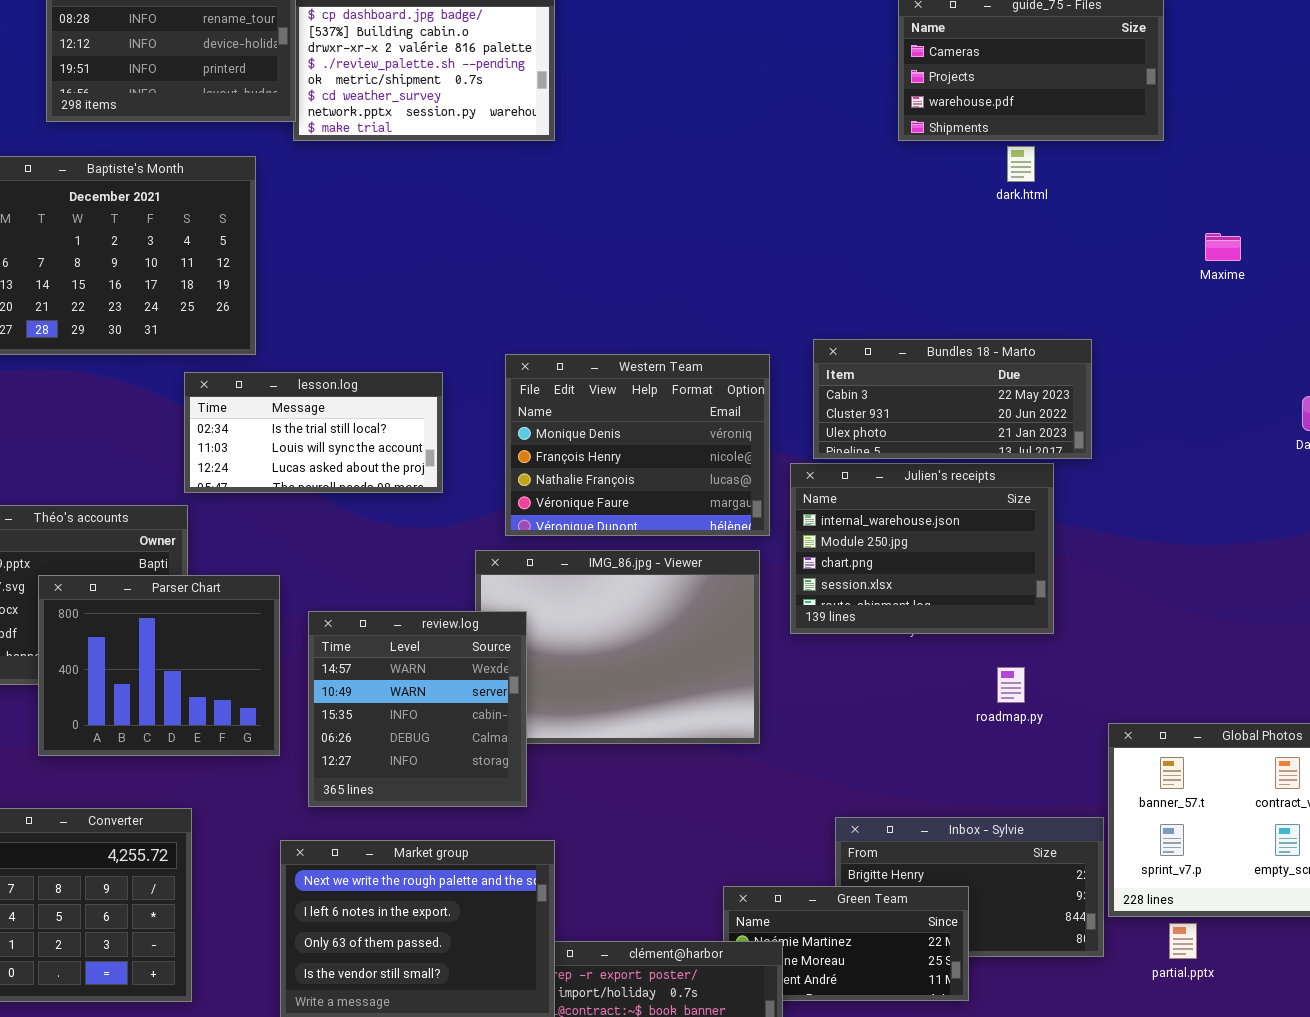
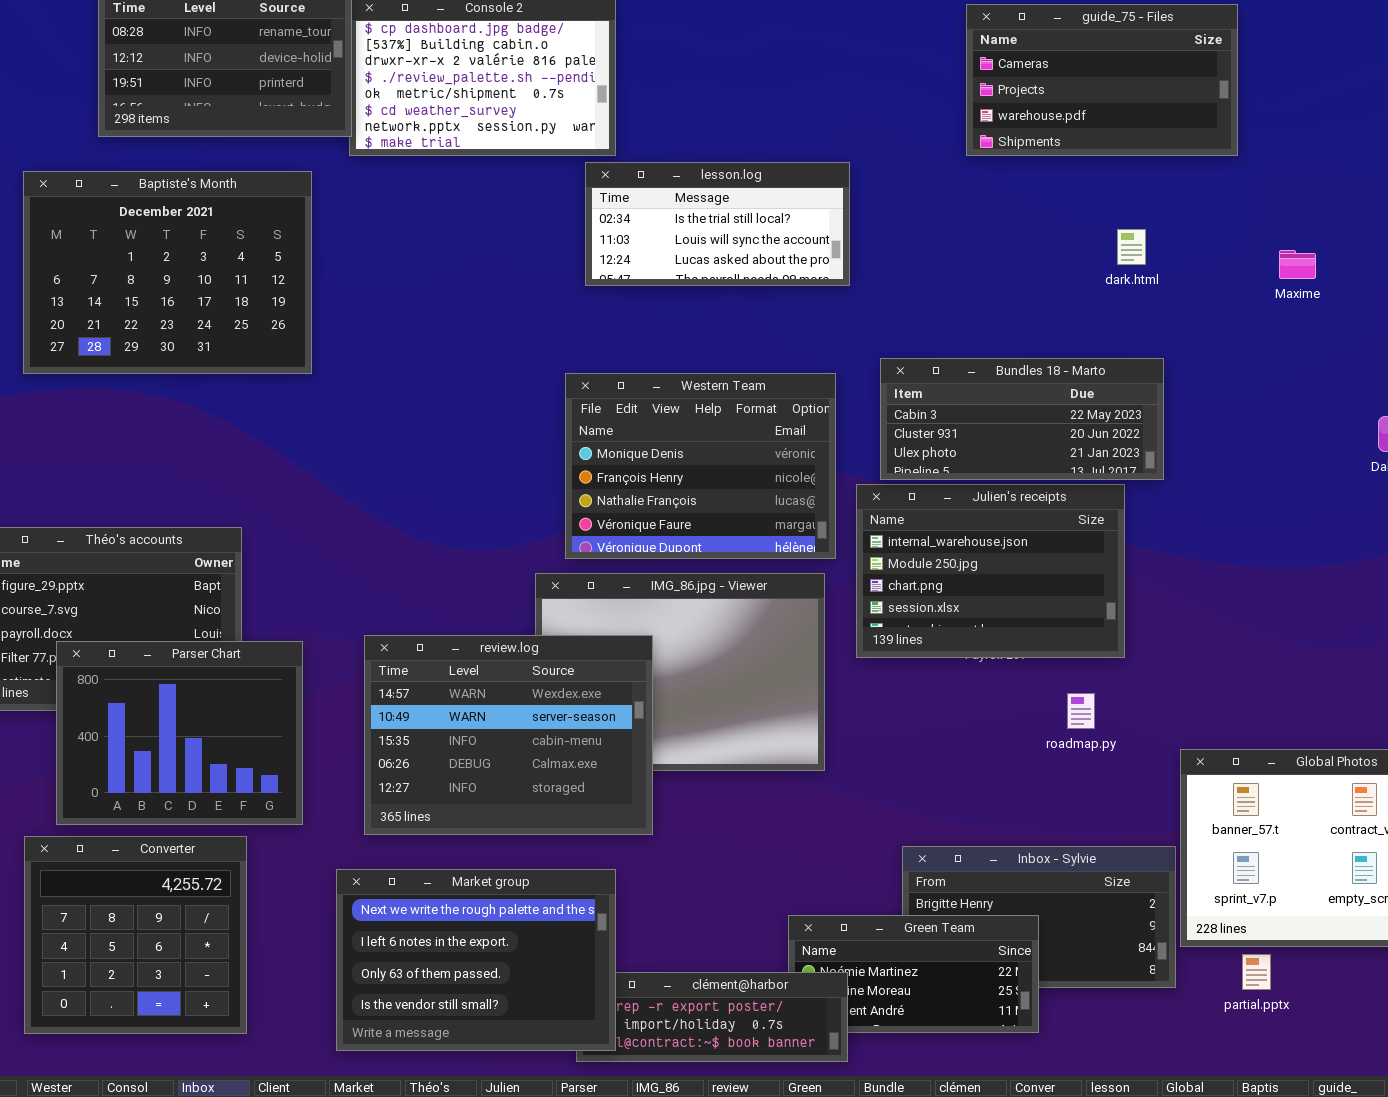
dark.html: [1007,146,1035,182] -> [1117,229,1146,265], moved
lesson.log: [184,372,443,493] -> [585,162,850,286], moved
Parser Chart: [38,575,280,756] -> [56,641,303,825], moved
review.log: [308,611,527,807] -> [364,635,653,835], resized

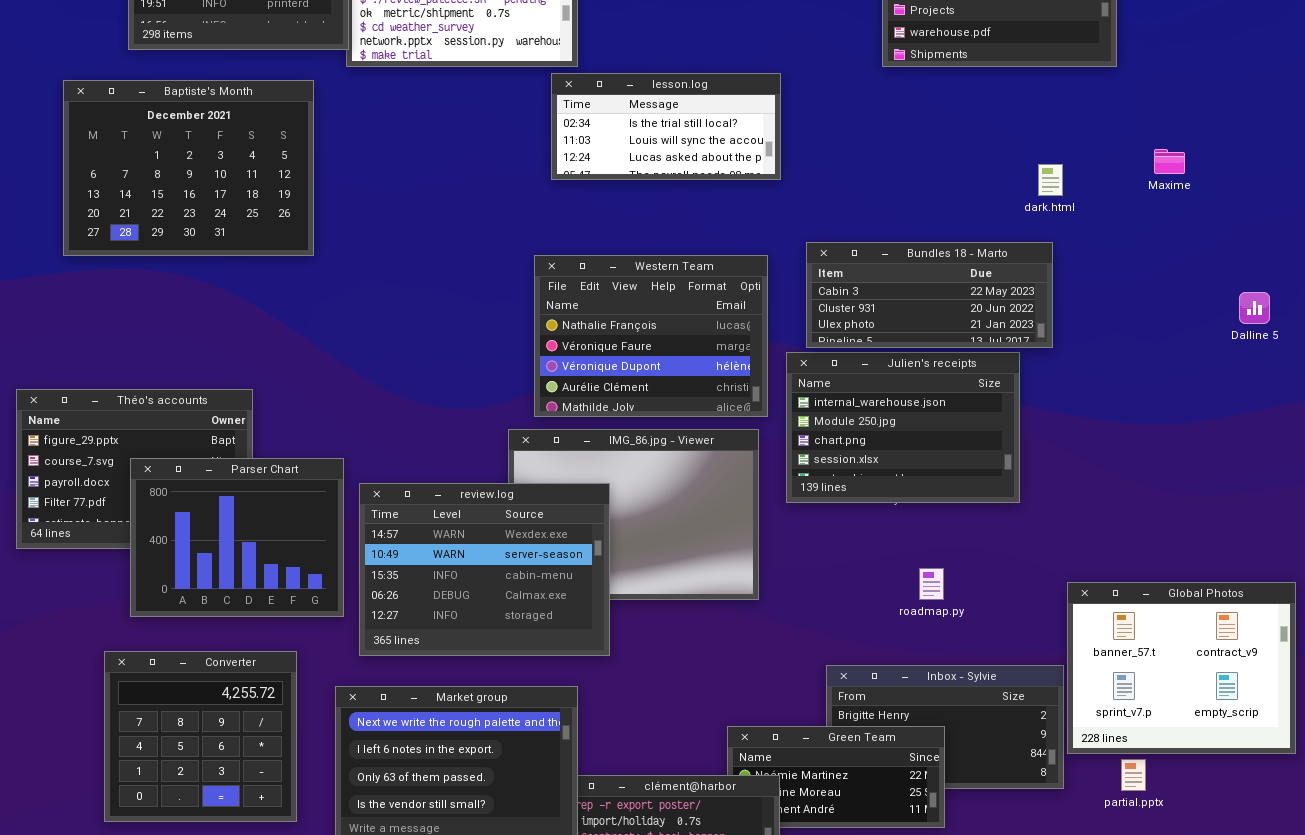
dark.html: [1117,229,1146,265] -> [1038,164,1063,196], moved
Western Team: [565,373,836,559] -> [534,255,768,417], scrolled down 2 rows
Parser Chart: [56,641,303,825] -> [130,458,344,617], moved
roadmap.py: [1067,693,1095,729] -> [919,568,944,600], moved
Converter: [24,836,247,1034] -> [104,651,297,822], moved

